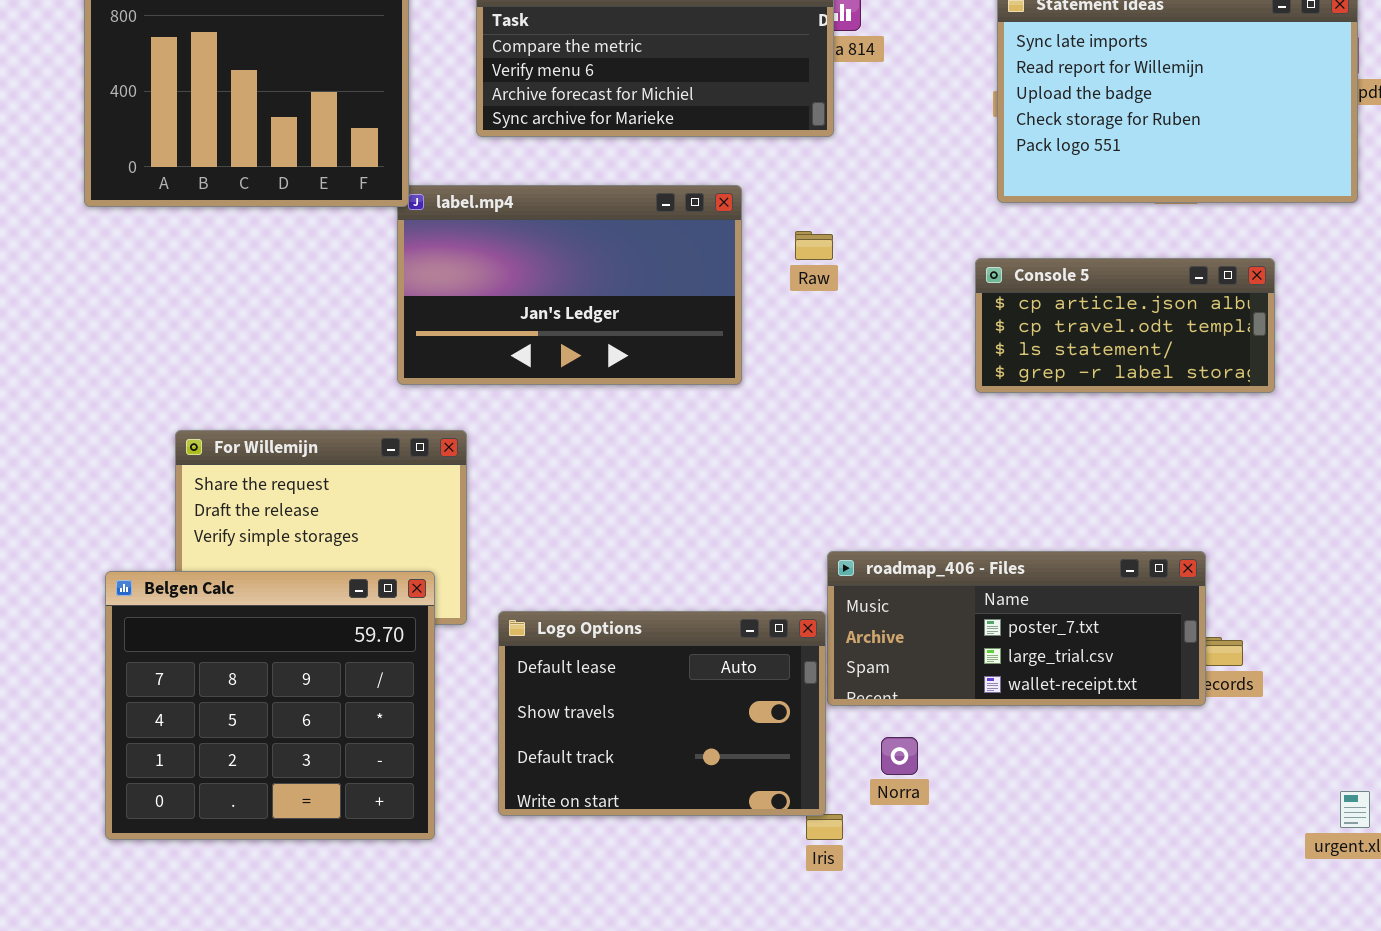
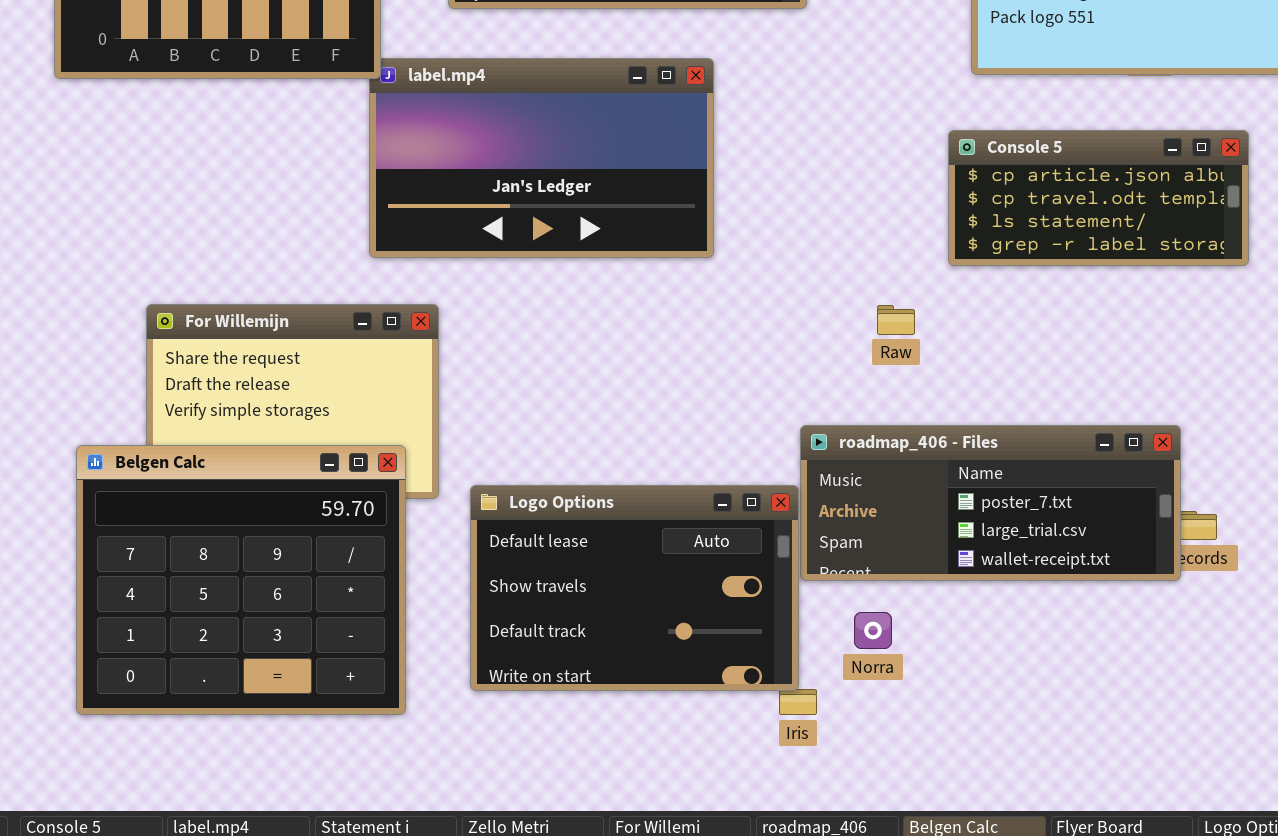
Raw: [795,231,833,260] -> [877,305,915,335], moved

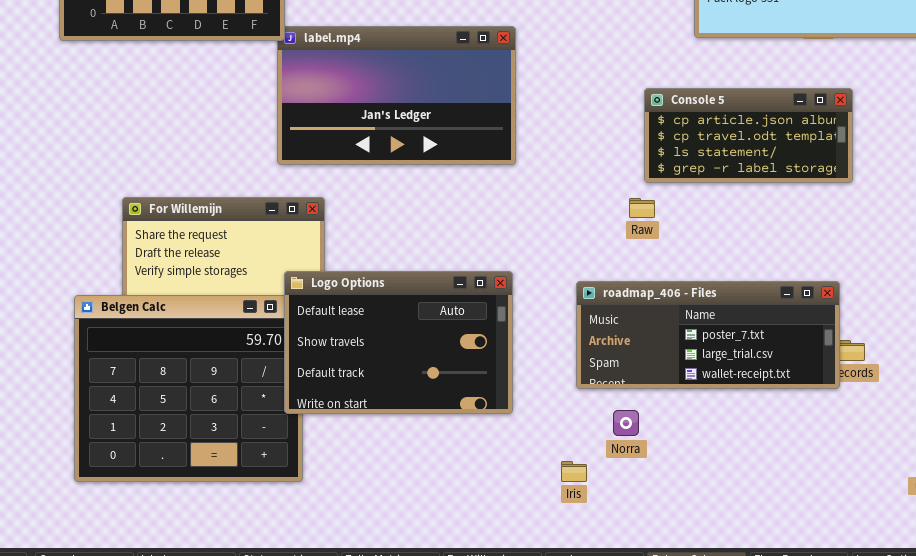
Console 5: [948,130,1249,266] -> [644,88,853,183], moved
Logo Options: [470,485,799,691] -> [284,271,513,414], moved

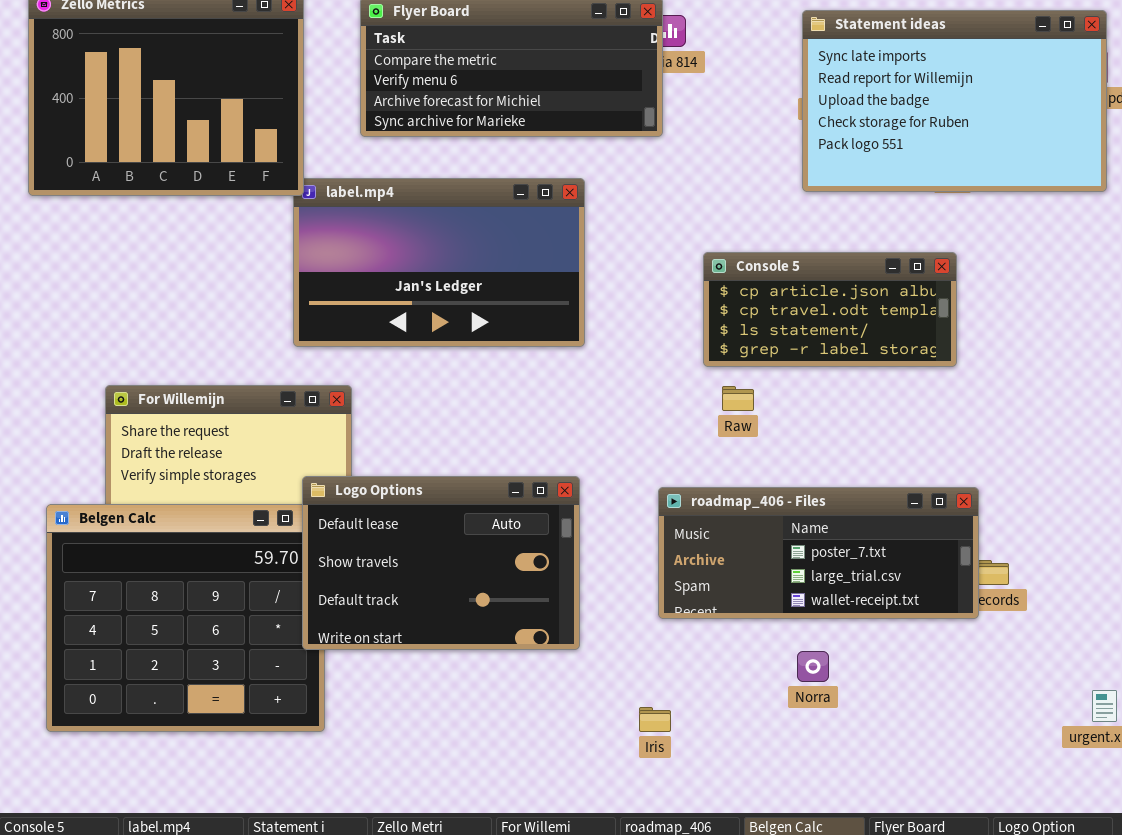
Console 5: [644,88,853,183] -> [703,252,957,367], moved
Norra: [613,410,639,436] -> [797,651,829,682], moved

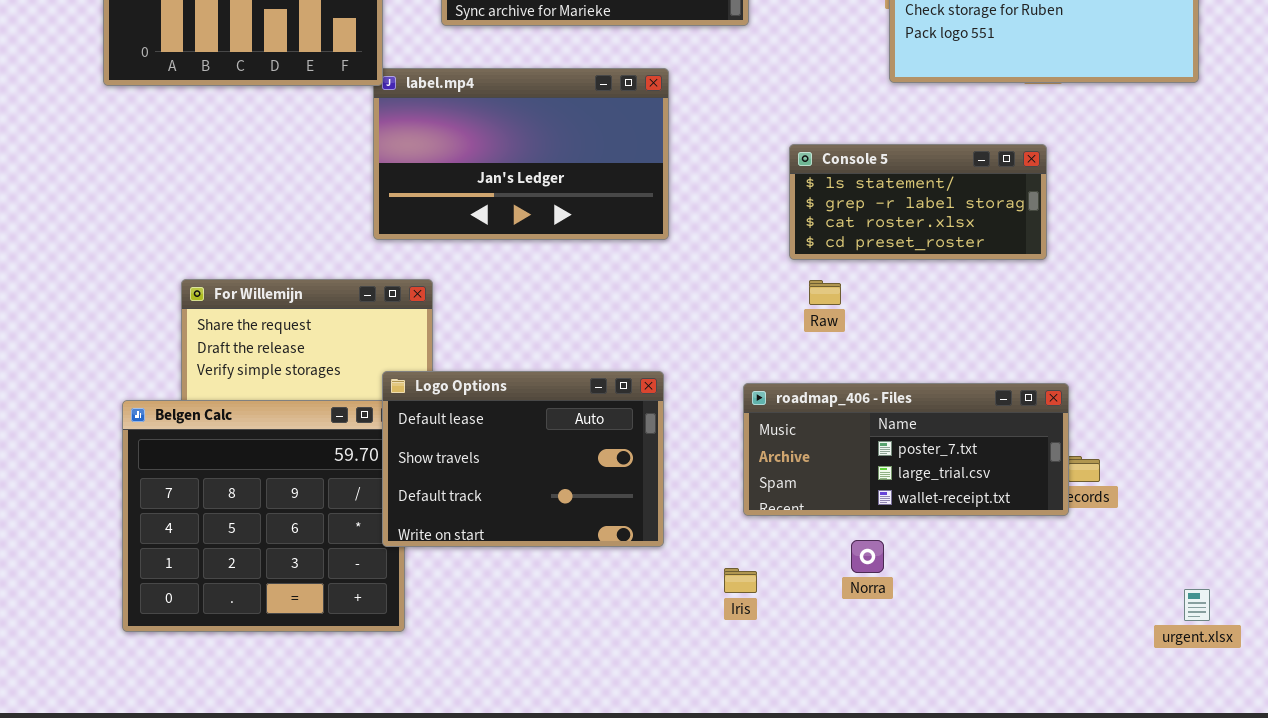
Console 5: [703,252,957,367] -> [789,144,1047,260], scrolled down 2 rows
Norra: [797,651,829,682] -> [851,540,884,573], moved
Iris: [639,707,671,732] -> [724,568,757,593], moved

